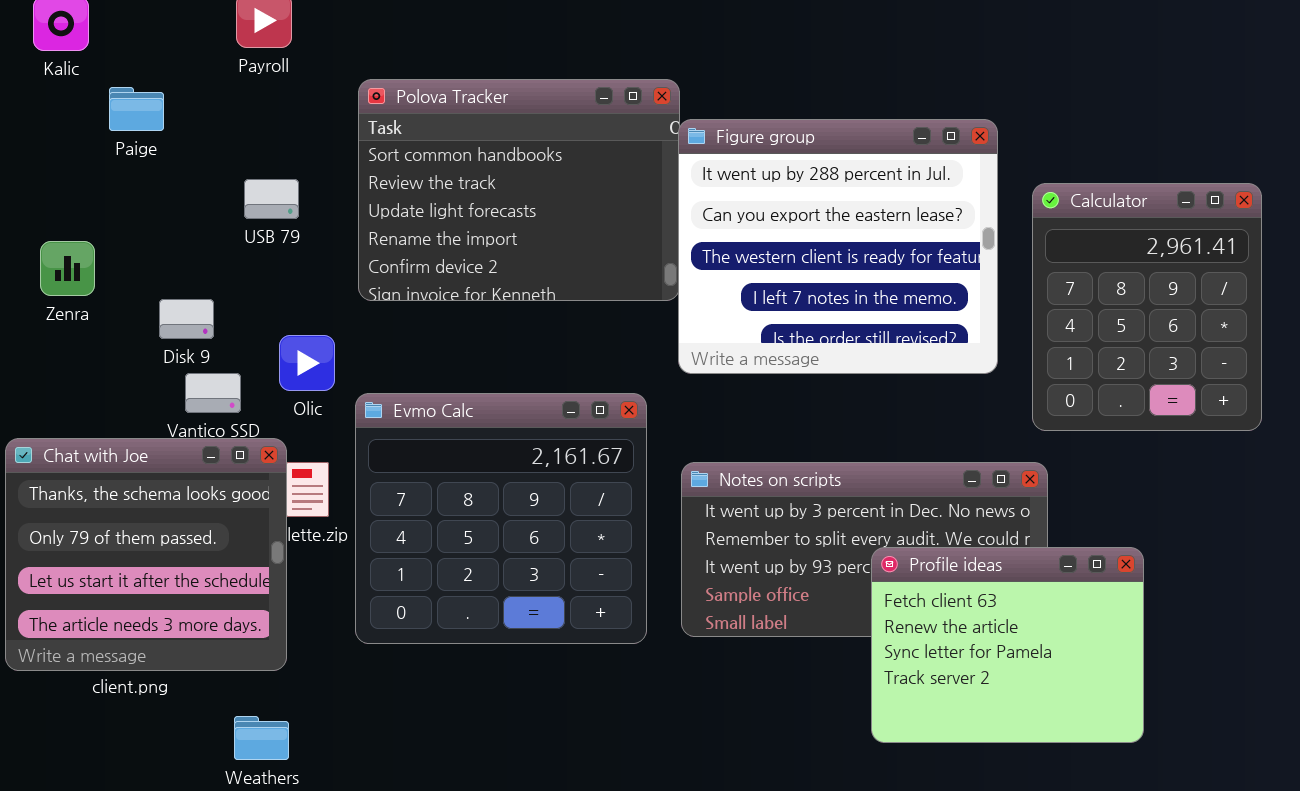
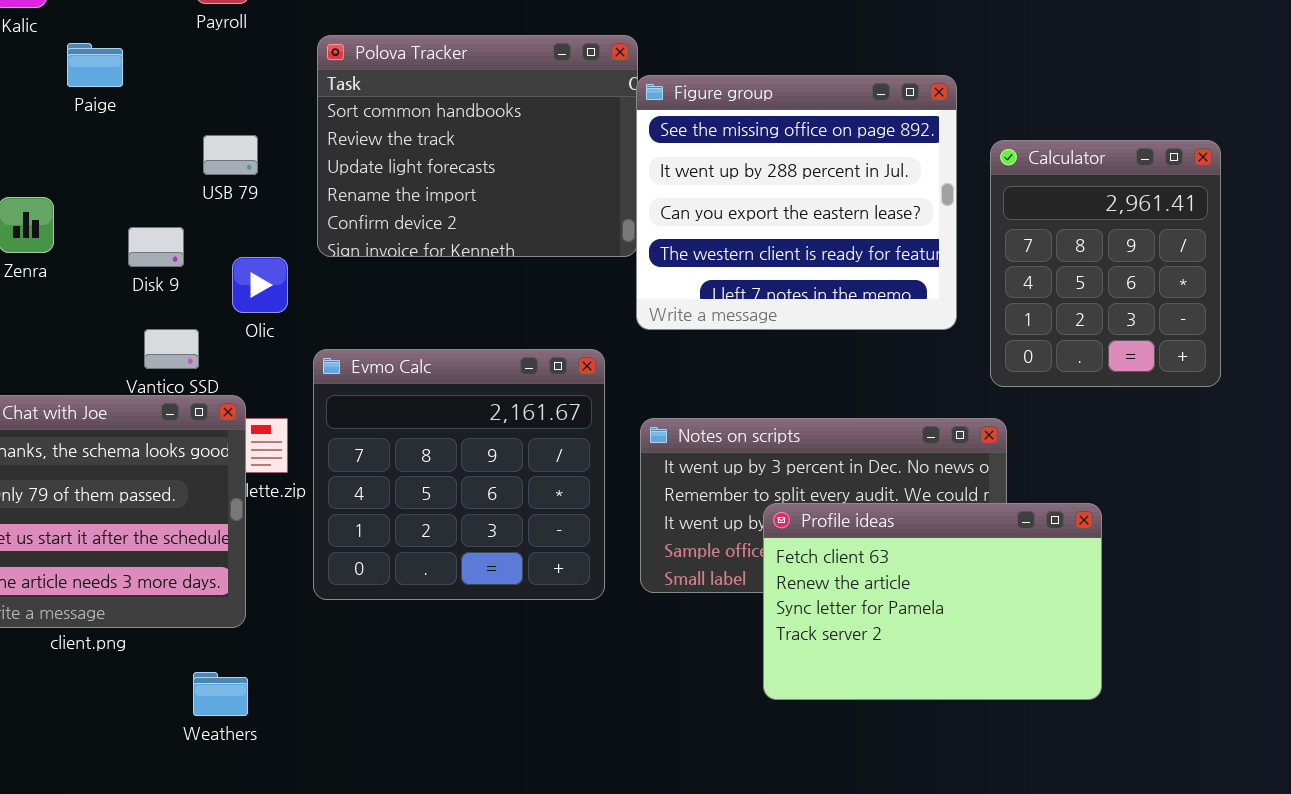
Figure group: [678,119,998,374] -> [636,75,957,330], scrolled up 1 row
Disk 9: [159,299,214,339] -> [128,227,184,267], moved
Olic: [279,335,335,391] -> [232,257,288,313], moved
Profile ideas: [871,547,1144,743] -> [763,503,1102,700], resized

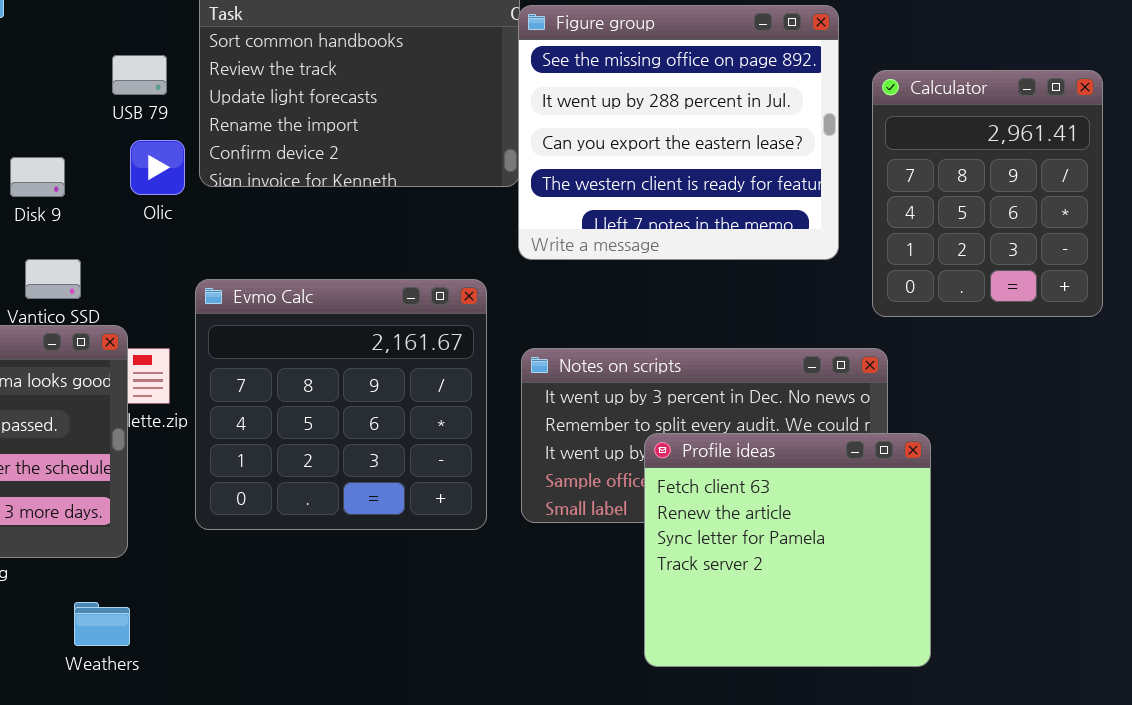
USB 79: [203,135,258,175] -> [112,55,167,95], moved
Olic: [232,257,288,313] -> [130,140,185,195], moved
Profile ideas: [763,503,1102,700] -> [644,433,931,667], resized

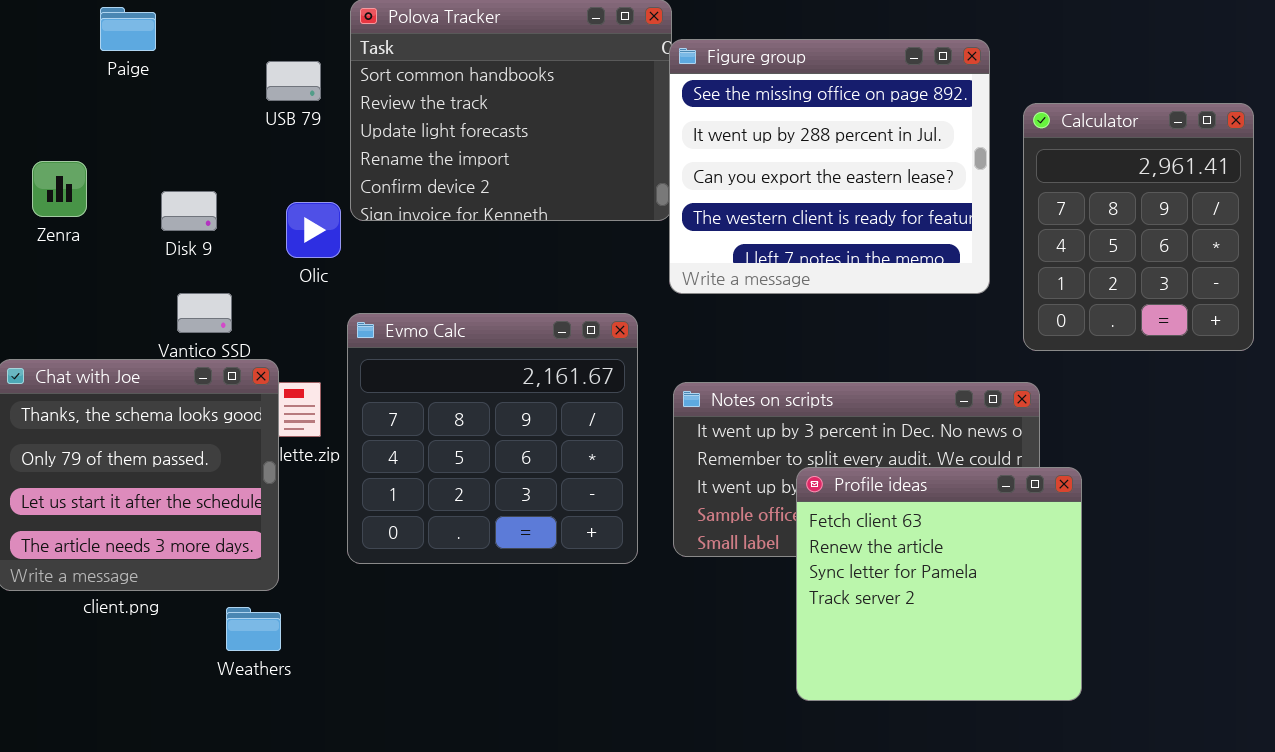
USB 79: [112,55,167,95] -> [266,61,321,101], moved
Olic: [130,140,185,195] -> [286,202,341,258], moved
Weathers: [74,602,130,646] -> [226,607,281,651], moved

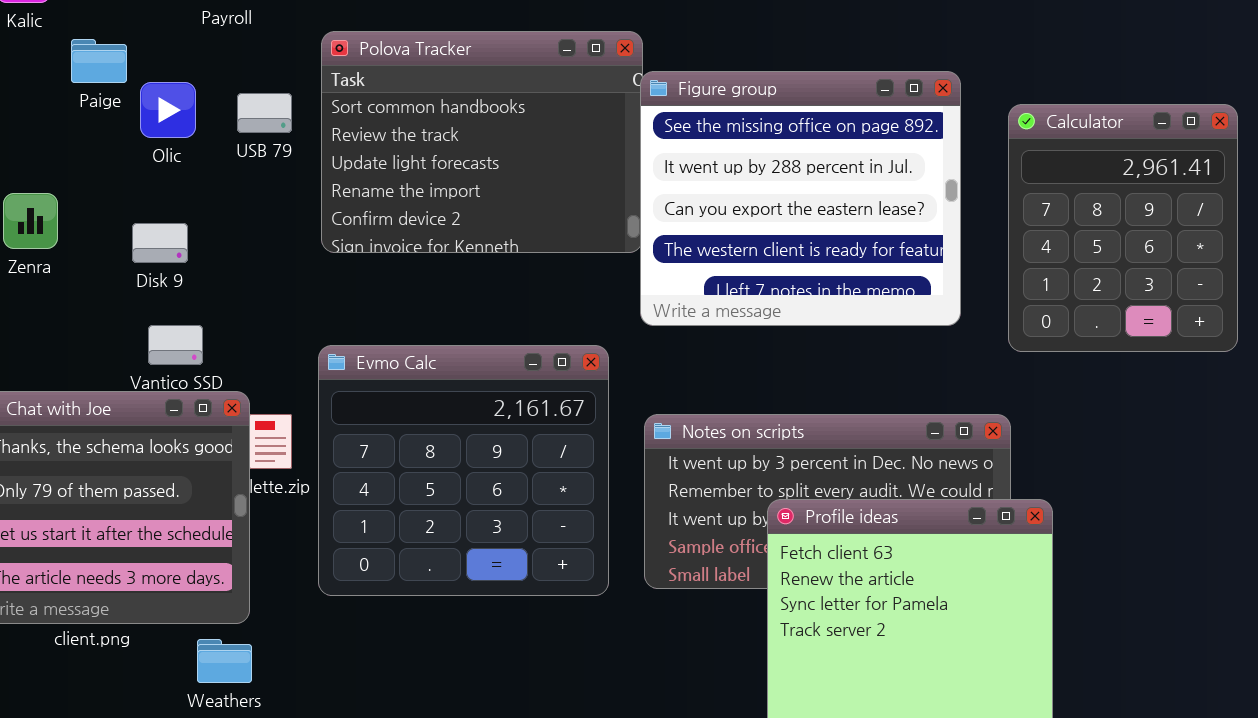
Calculator: [1023,103,1254,351] -> [1008,104,1238,352], moved
Olic: [286,202,341,258] -> [140,82,196,138], moved

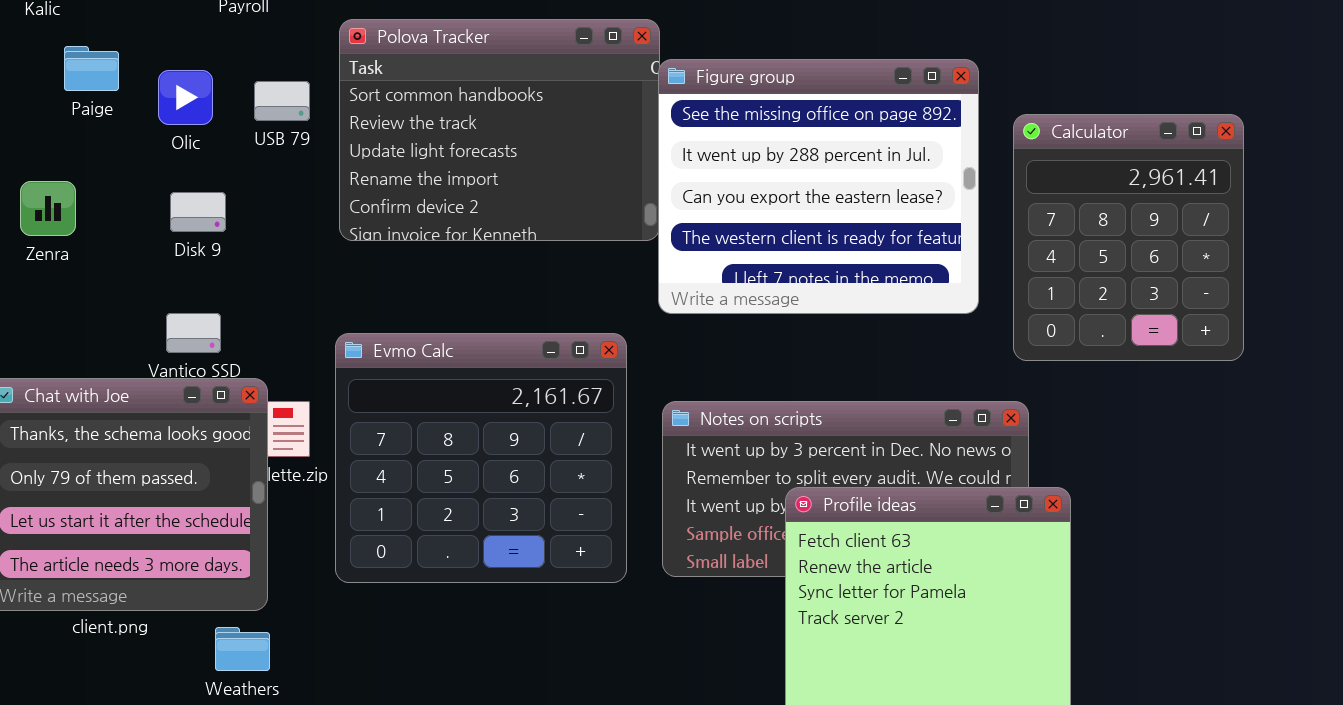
Paige: [71,39,127,83] -> [64,46,119,91], moved
Calculator: [1008,104,1238,352] -> [1013,114,1244,361], moved
Disk 9: [132,223,188,263] -> [170,192,226,232], moved

